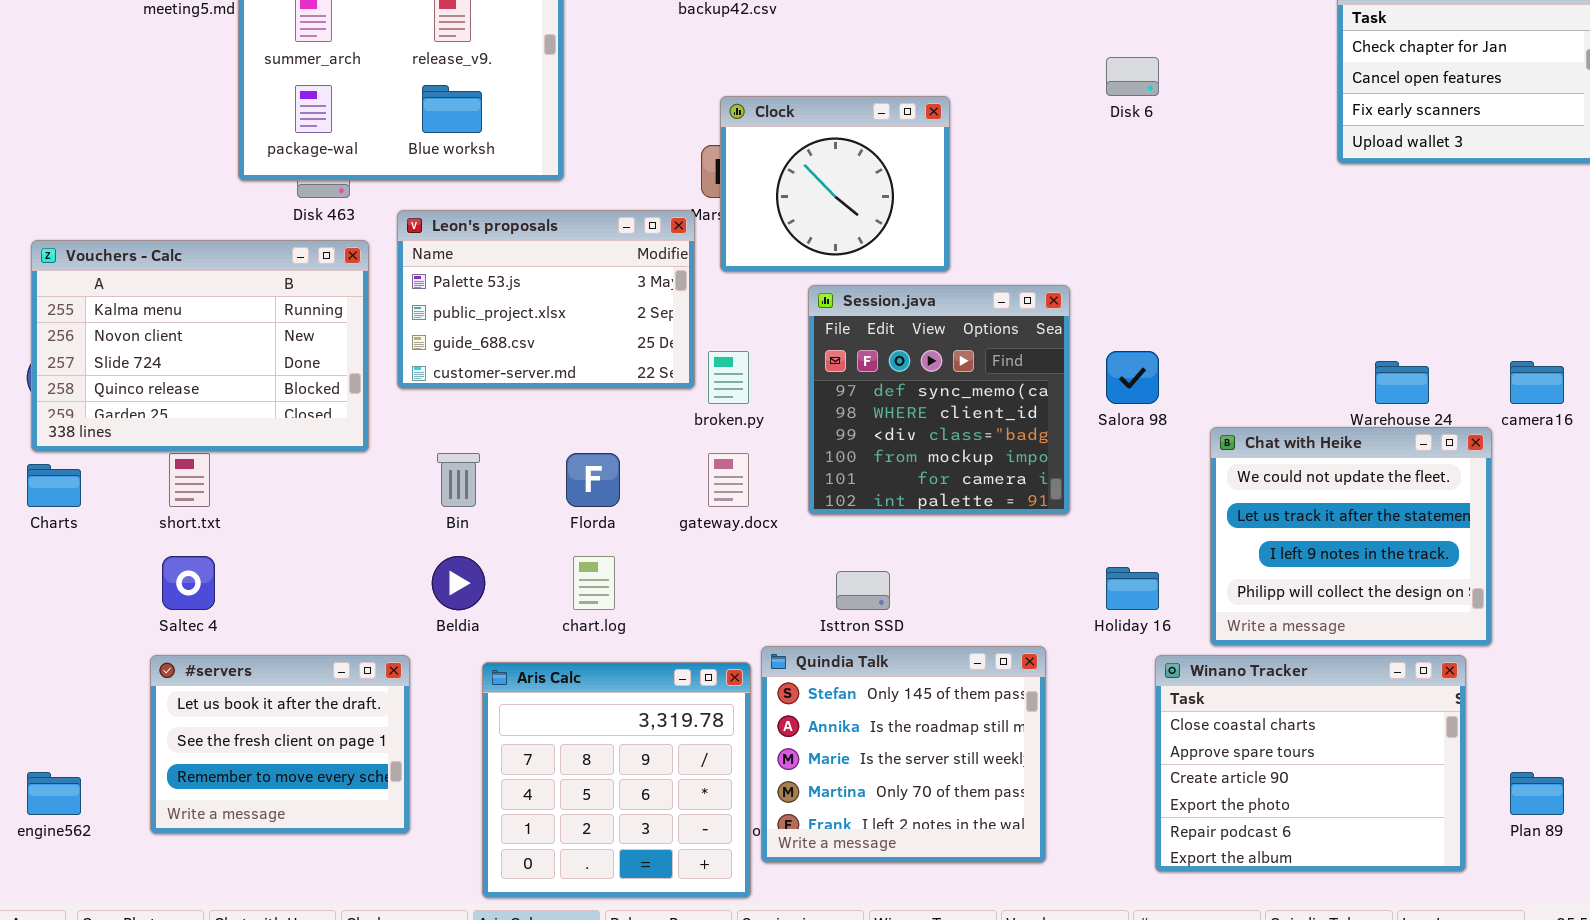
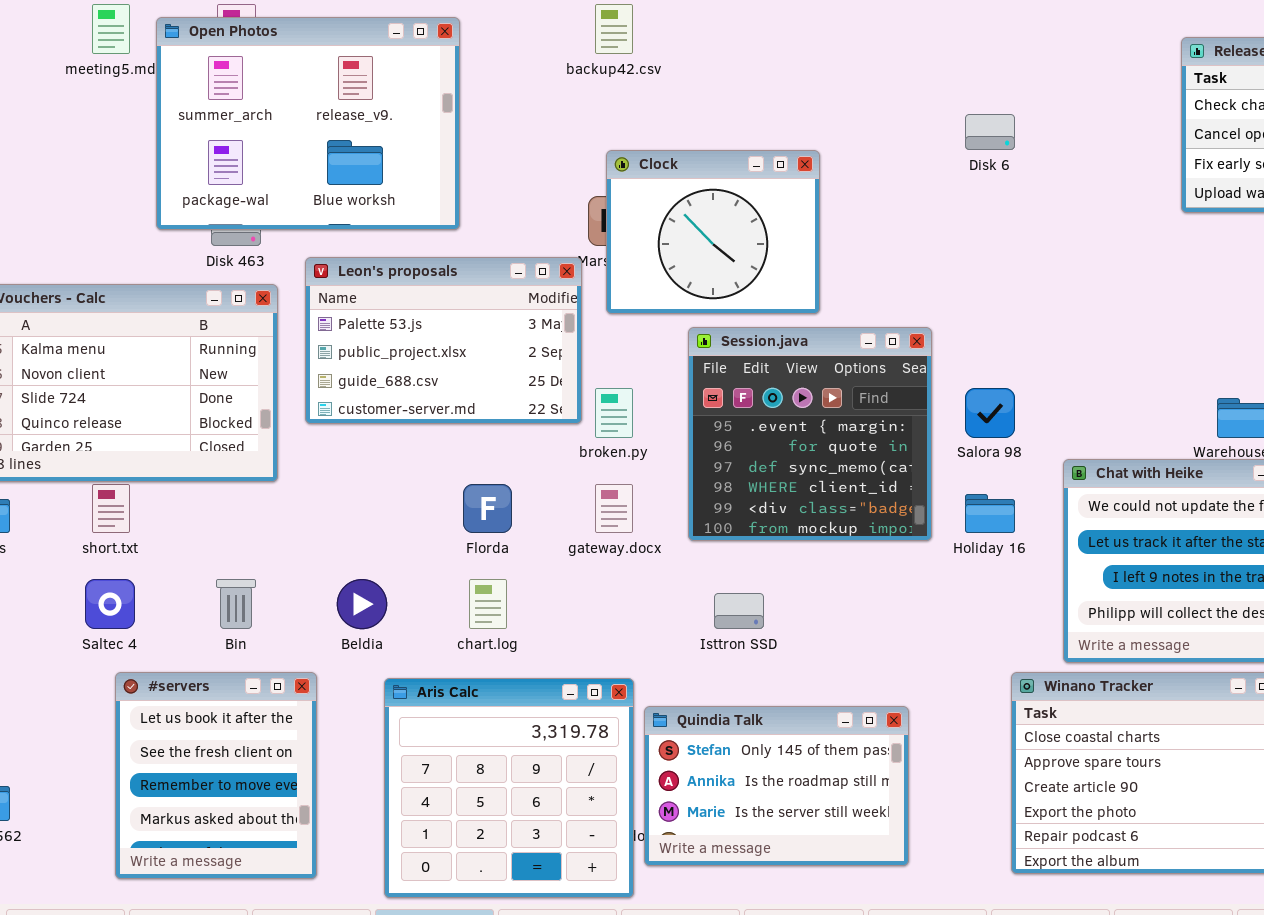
Session.java: [808,285,1070,515] -> [688,327,932,541], scrolled up 2 rows
Bin: [437,453,480,507] -> [216,579,256,629], moved
Holiday 16: [1106,567,1159,610] -> [965,494,1015,533], moved
Quindia Talk: [761,646,1046,863] -> [644,706,909,866], resized
#servers: [150,655,410,834] -> [115,672,317,879], resized

